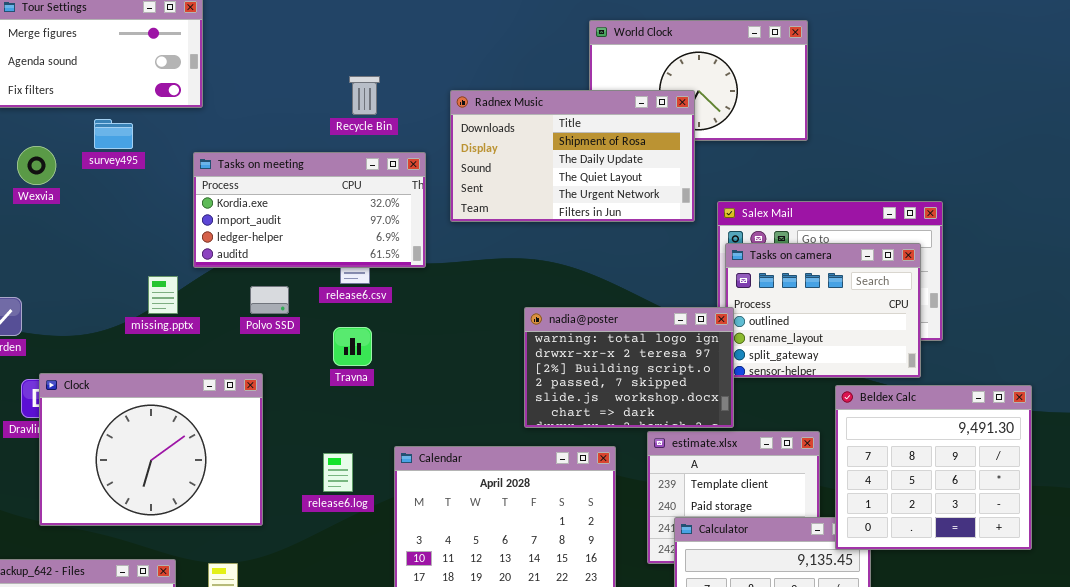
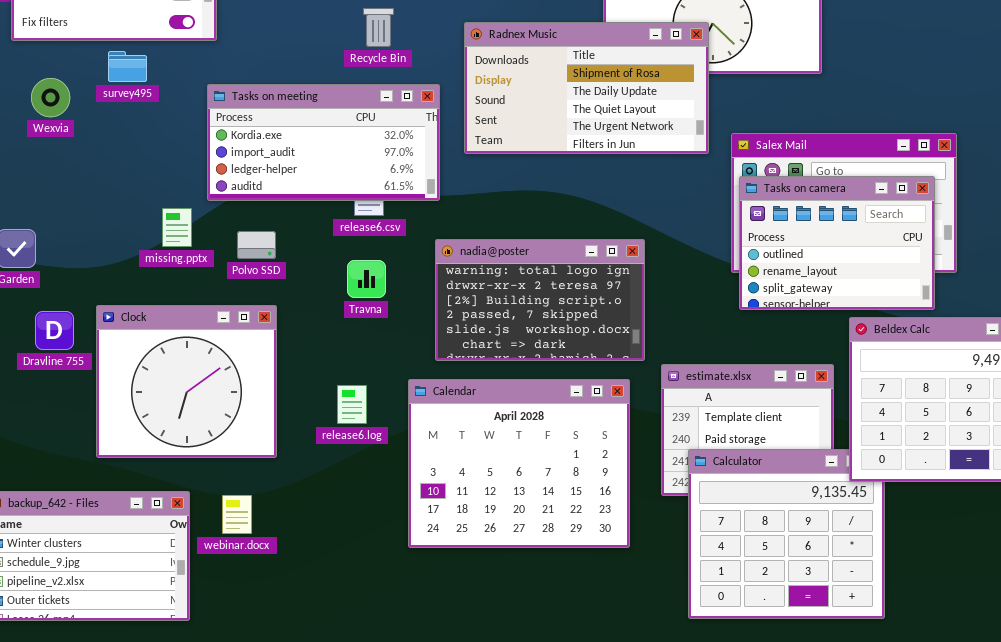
Polvo SSD: [250,286,289,314] -> [237,231,276,259], moved
nadia@poster: [524,307,734,428] -> [435,239,645,361], moved
Clock: [39,373,263,526] -> [96,305,277,458], resized

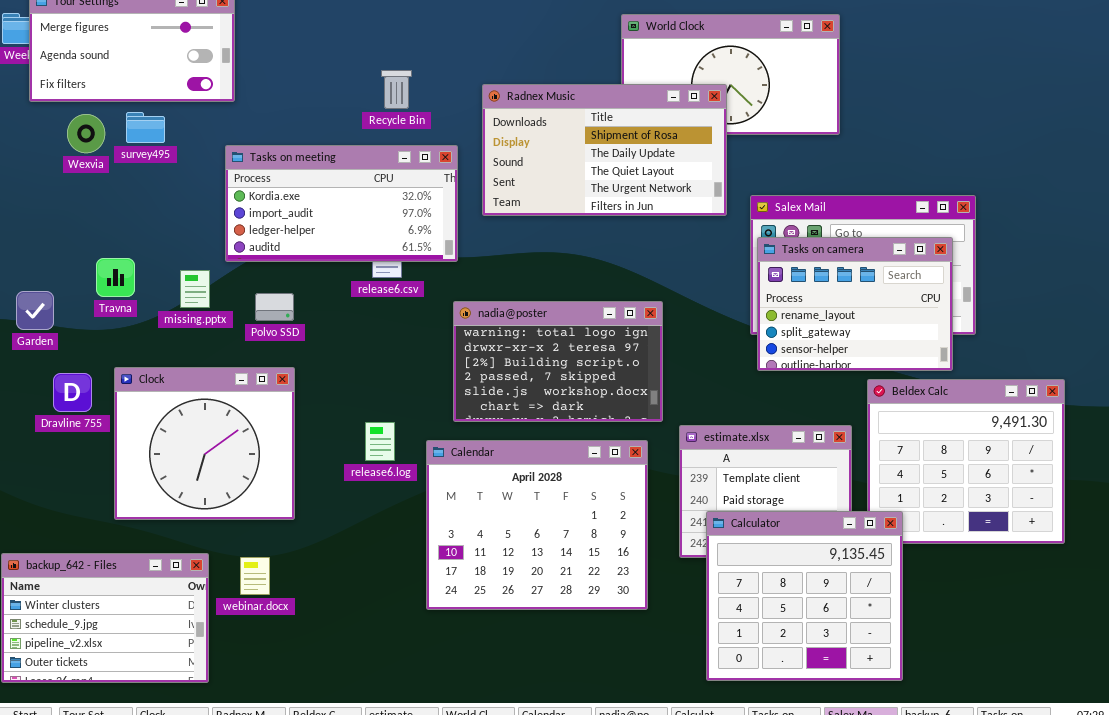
Wexvia: [31,78,70,117] -> [67,114,105,153], moved
Tasks on camera: [739,176,935,310] -> [757,237,953,371], scrolled down 1 row
Travna: [347,260,386,298] -> [96,258,135,297], moved
release6.log: [337,385,367,424] -> [365,422,395,461], moved
Calculator: [688,449,885,619] -> [706,511,903,681], raised

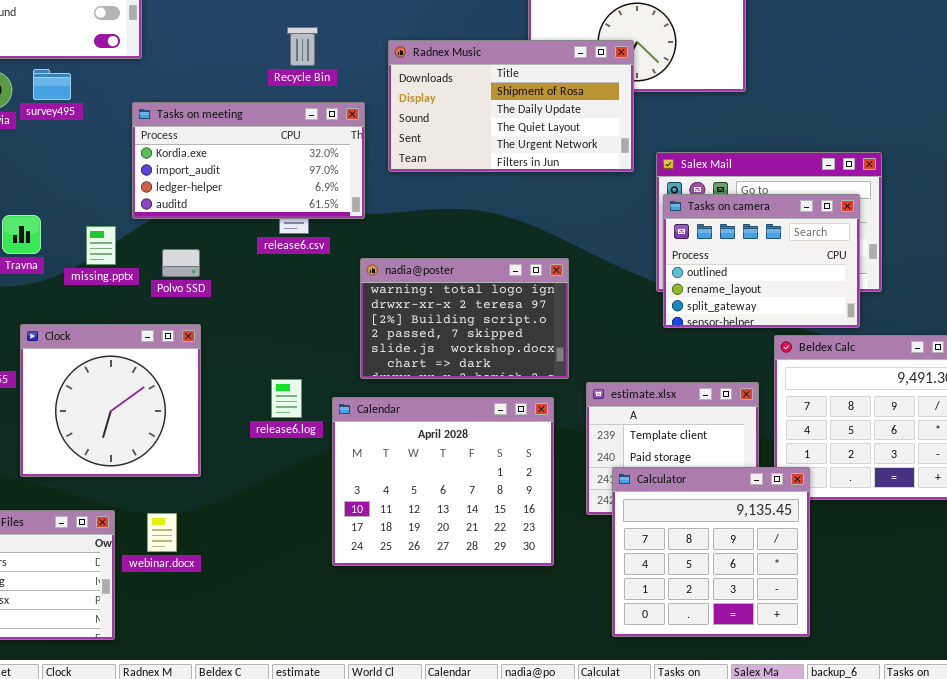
Tasks on camera: [757,237,953,371] -> [663,194,860,328], scrolled up 1 row

